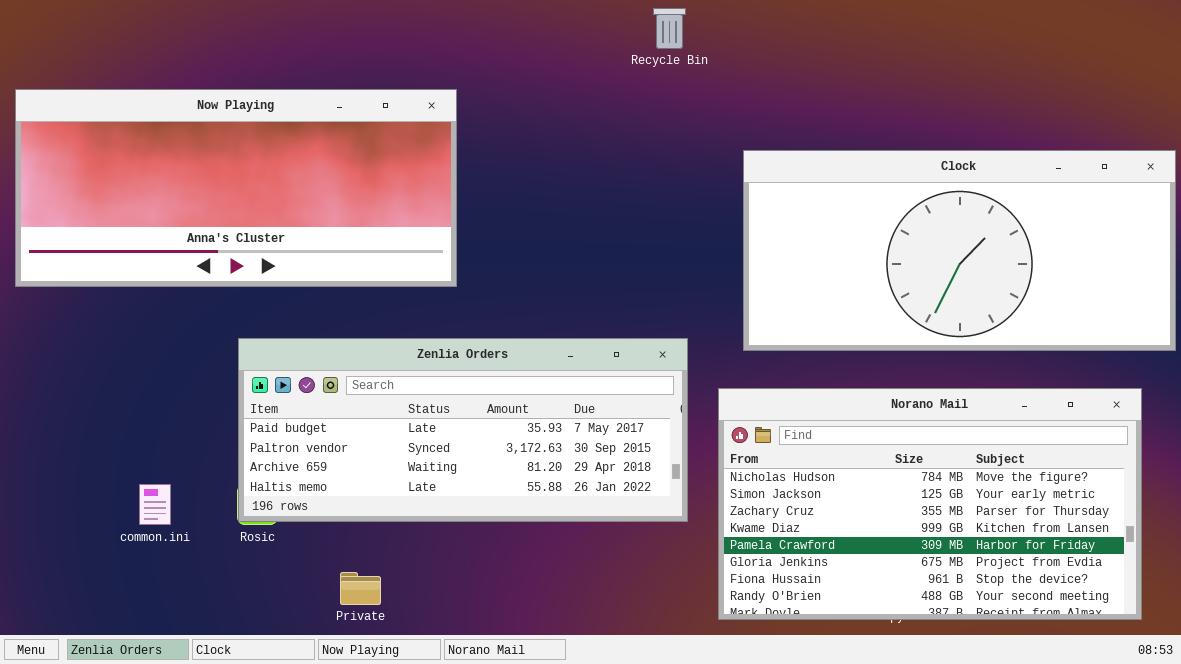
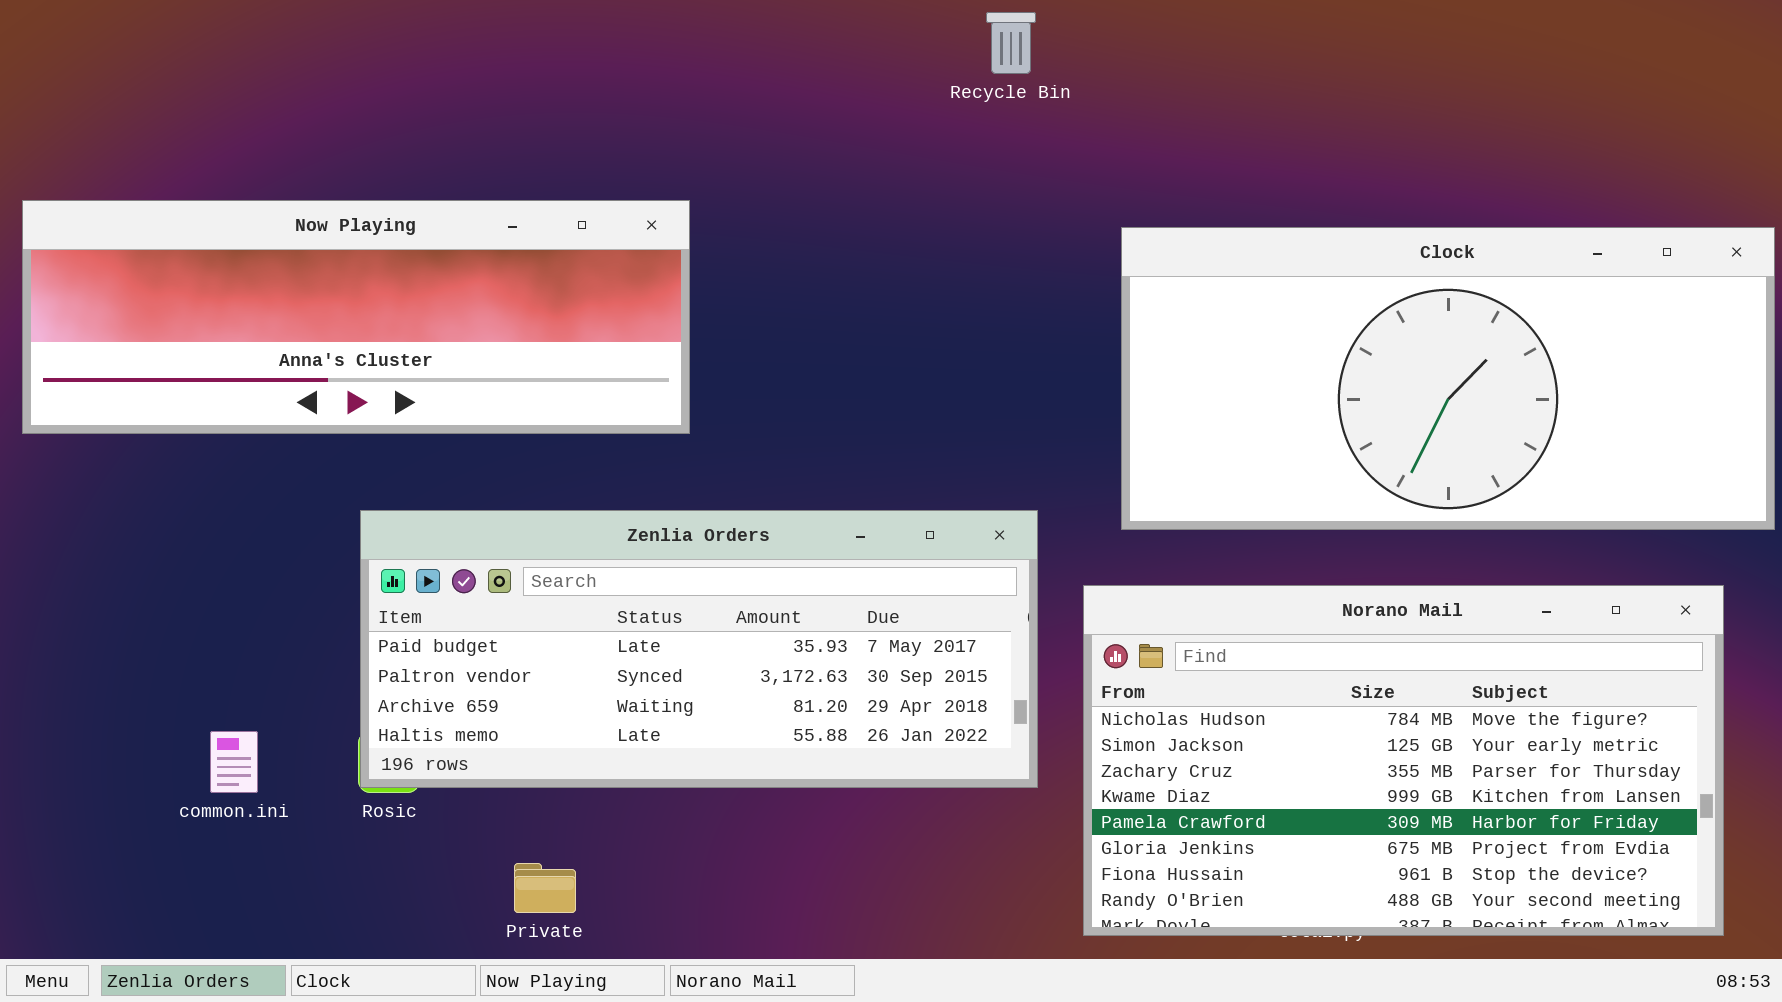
Now Playing: [15,89,457,287] -> [22,200,690,434], resized

